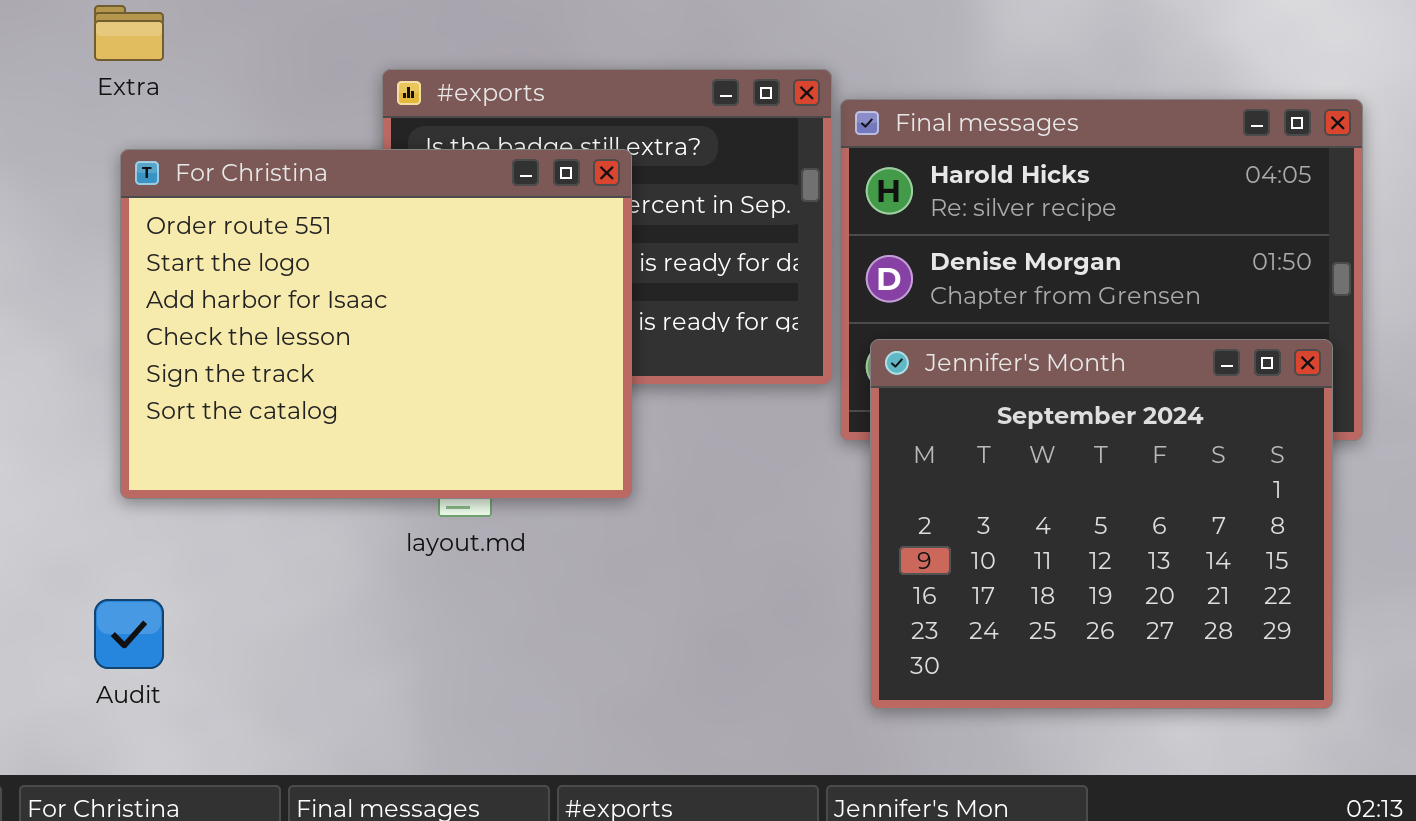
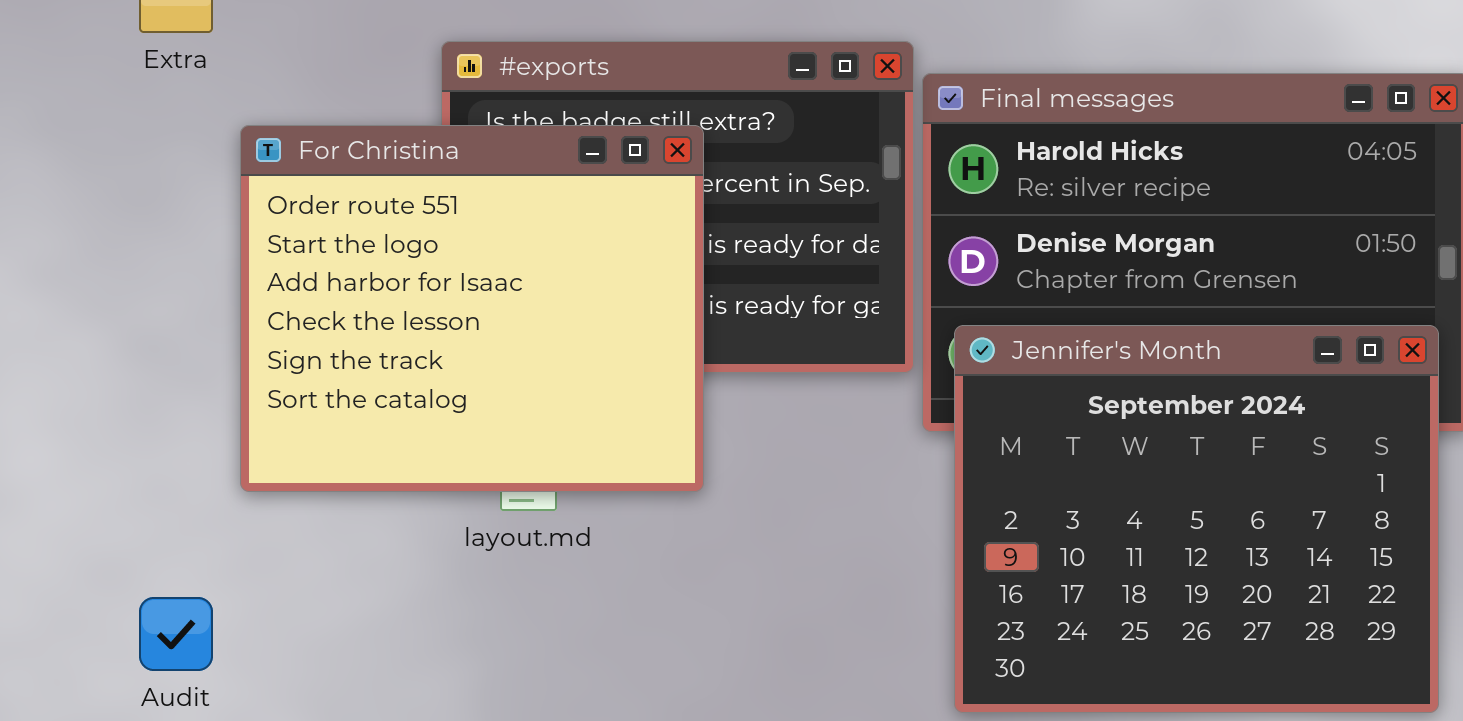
For Christina: [120,149,632,499] -> [240,125,704,492], resized

